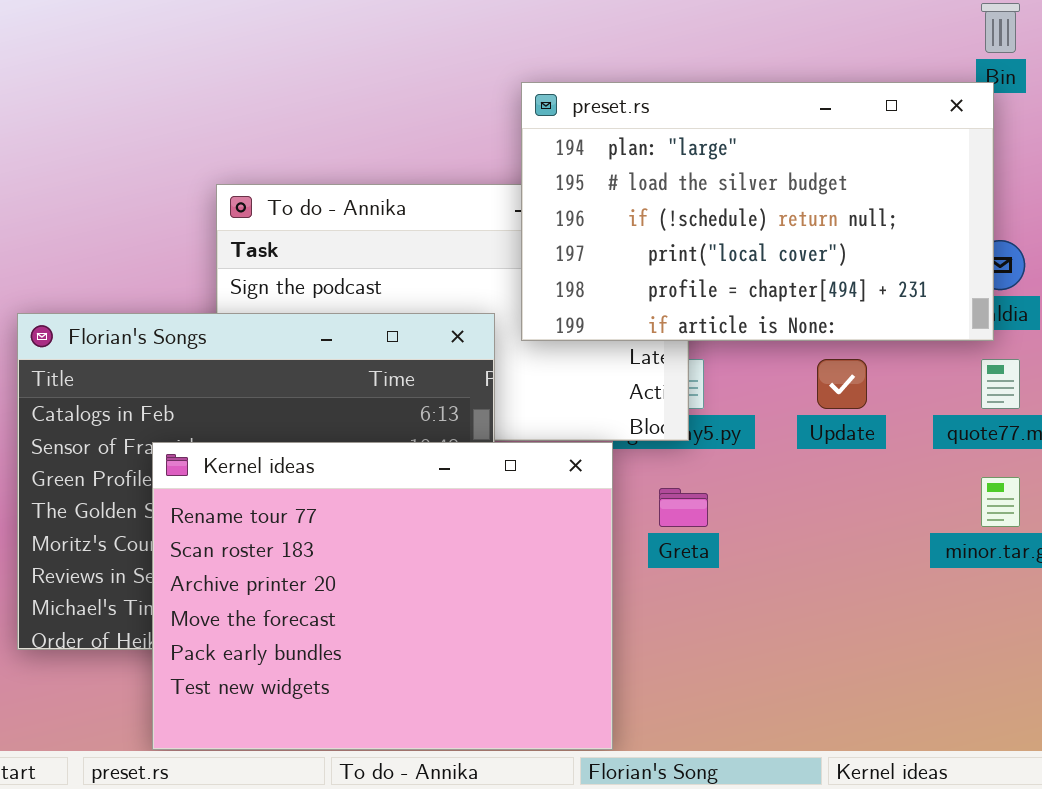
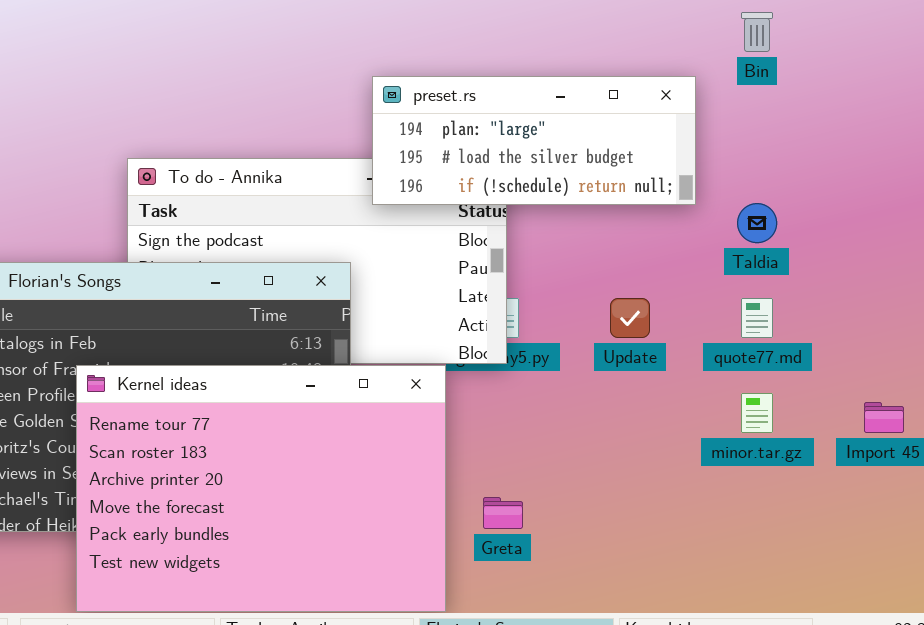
preset.rs: [521,82,994,341] -> [372,76,696,205], resized
Greta: [659,488,708,527] -> [483,497,523,529], moved

